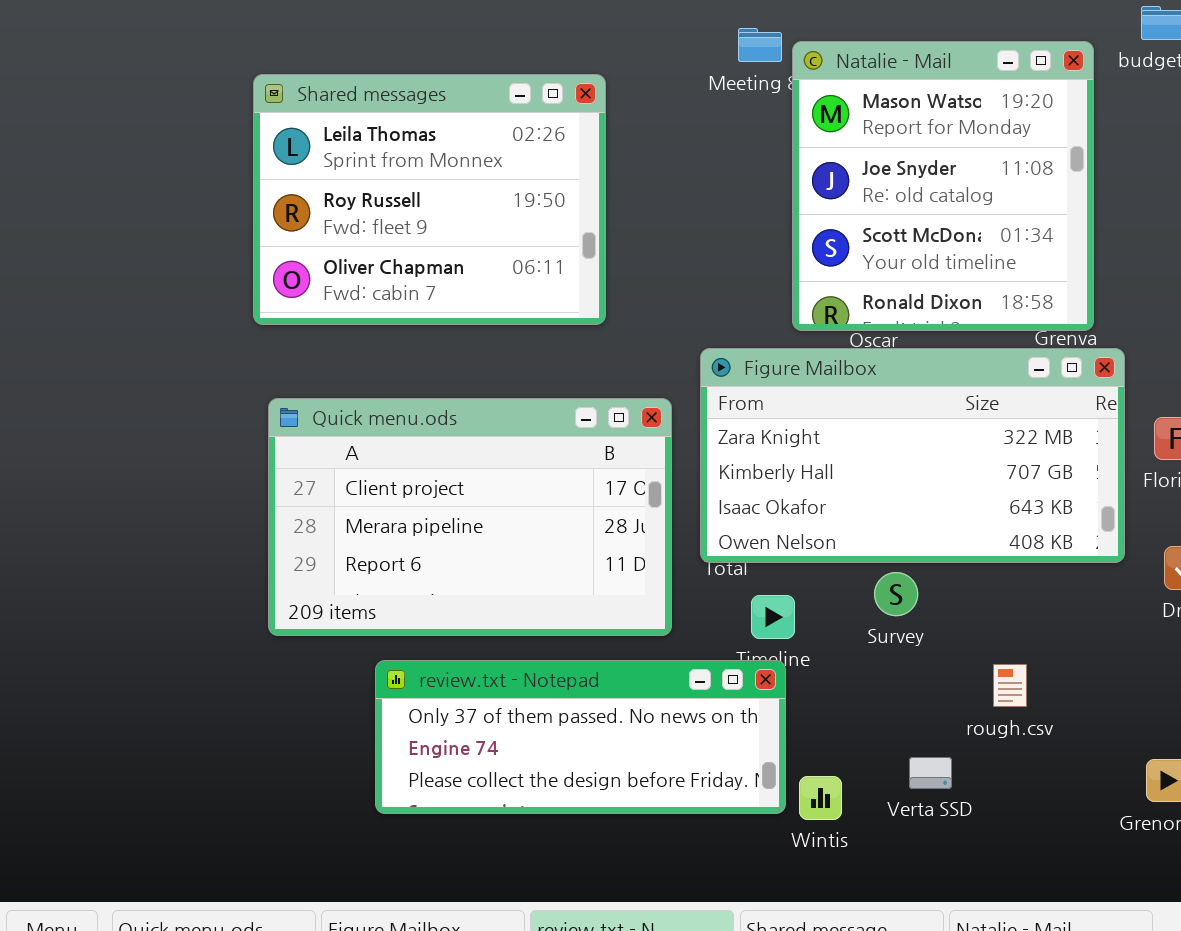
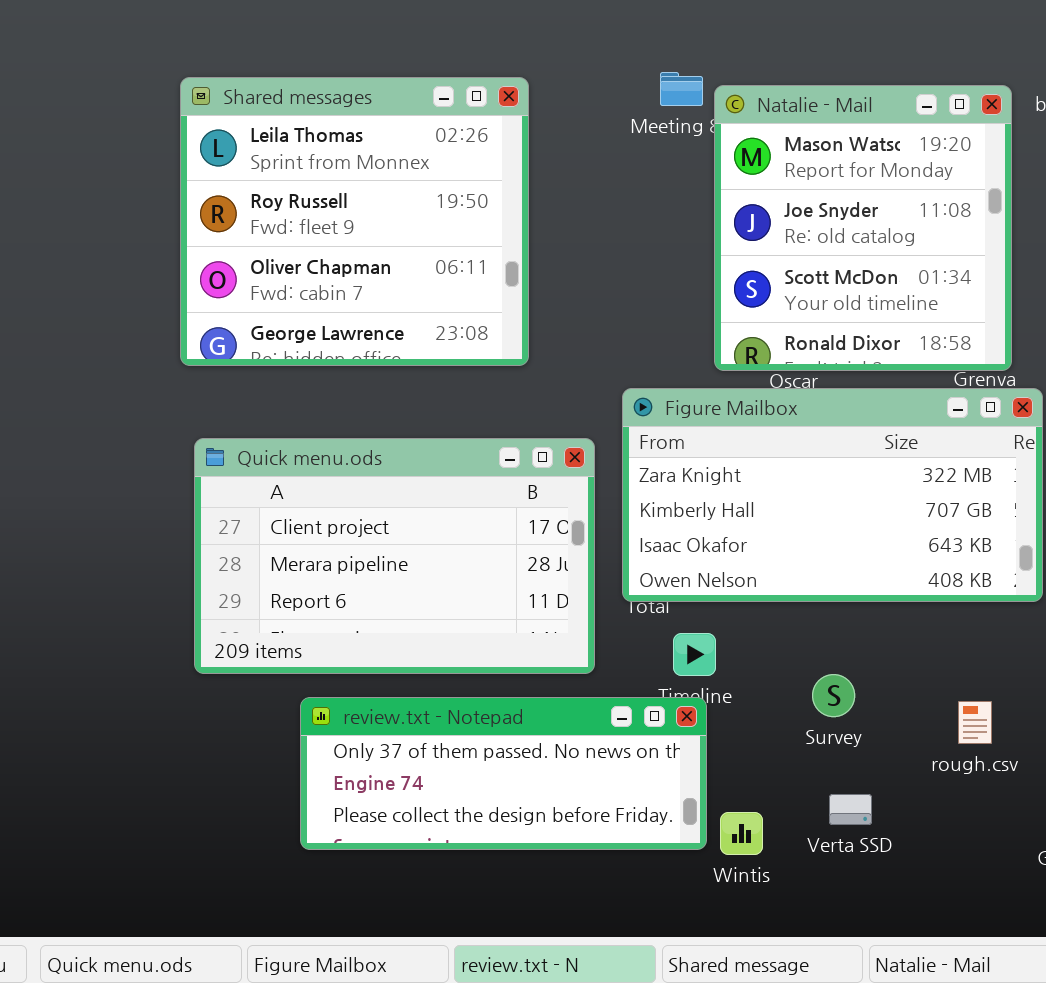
Shared messages: [253,74,606,325] -> [180,77,529,366], resized
Survey: [874,572,918,616] -> [812,674,855,717], moved
rough.csv: [993,664,1027,707] -> [958,701,992,744], moved

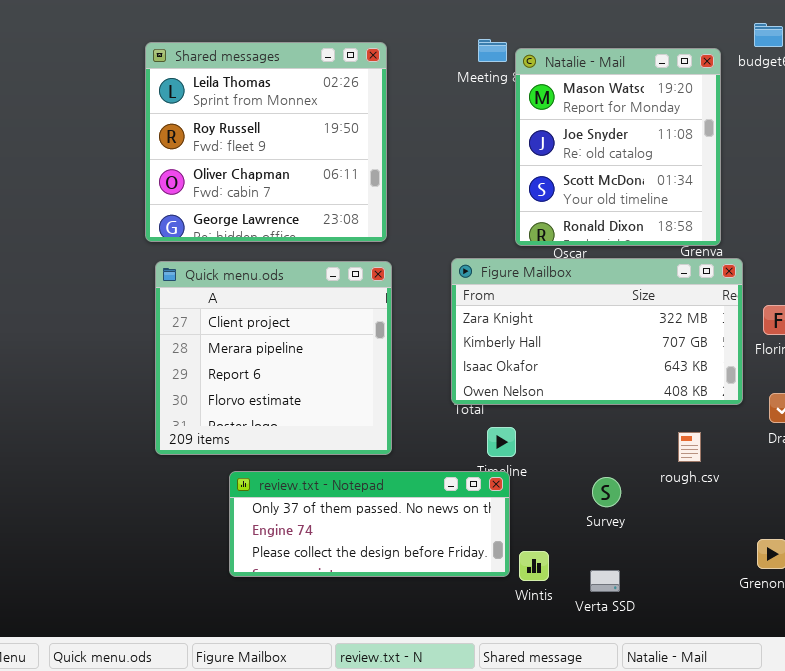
Quick menu.ods: [194,438,595,674] -> [155,261,392,455], resized
Survey: [812,674,855,717] -> [592,477,621,507], moved
rough.csv: [958,701,992,744] -> [678,432,701,462], moved
Verta SSD: [829,794,872,825] -> [590,570,620,592], moved

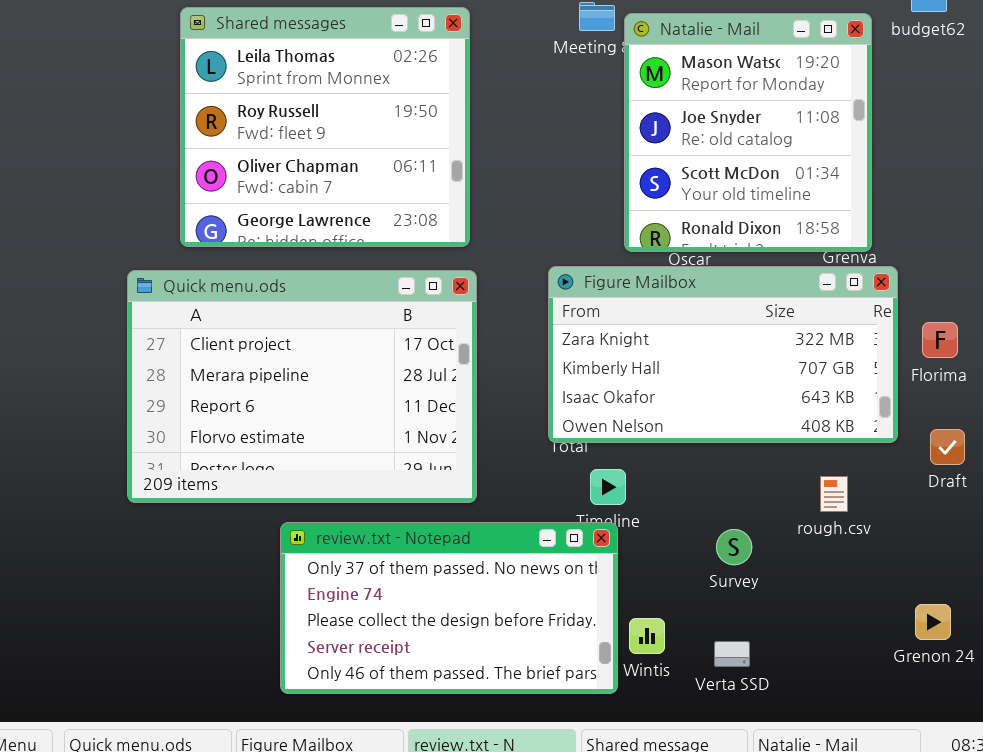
Quick menu.ods: [155,261,392,455] -> [127,270,477,503], resized
review.txt - Notepad: [229,471,510,577] -> [280,522,618,694], resized

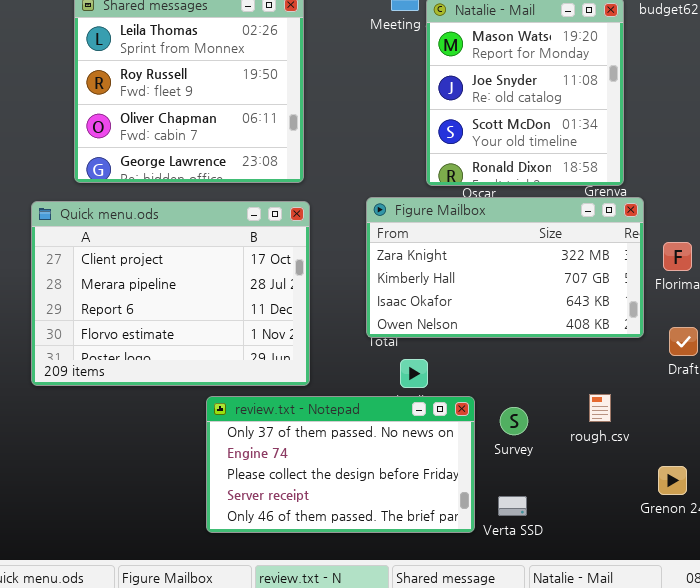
rough.csv: [820,476,848,512] -> [589,394,611,422], moved
review.txt - Notepad: [280,522,618,694] -> [206,396,475,533], moved

